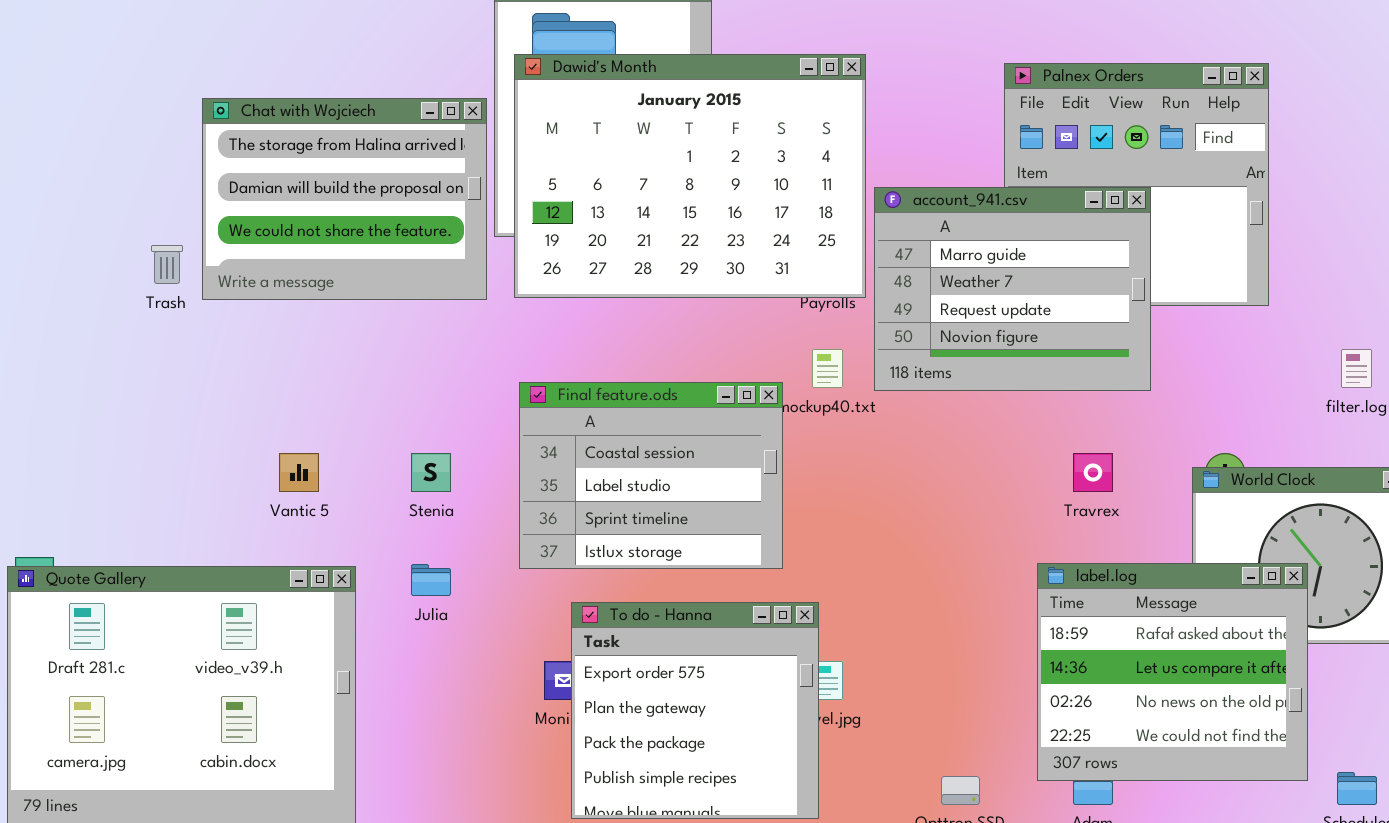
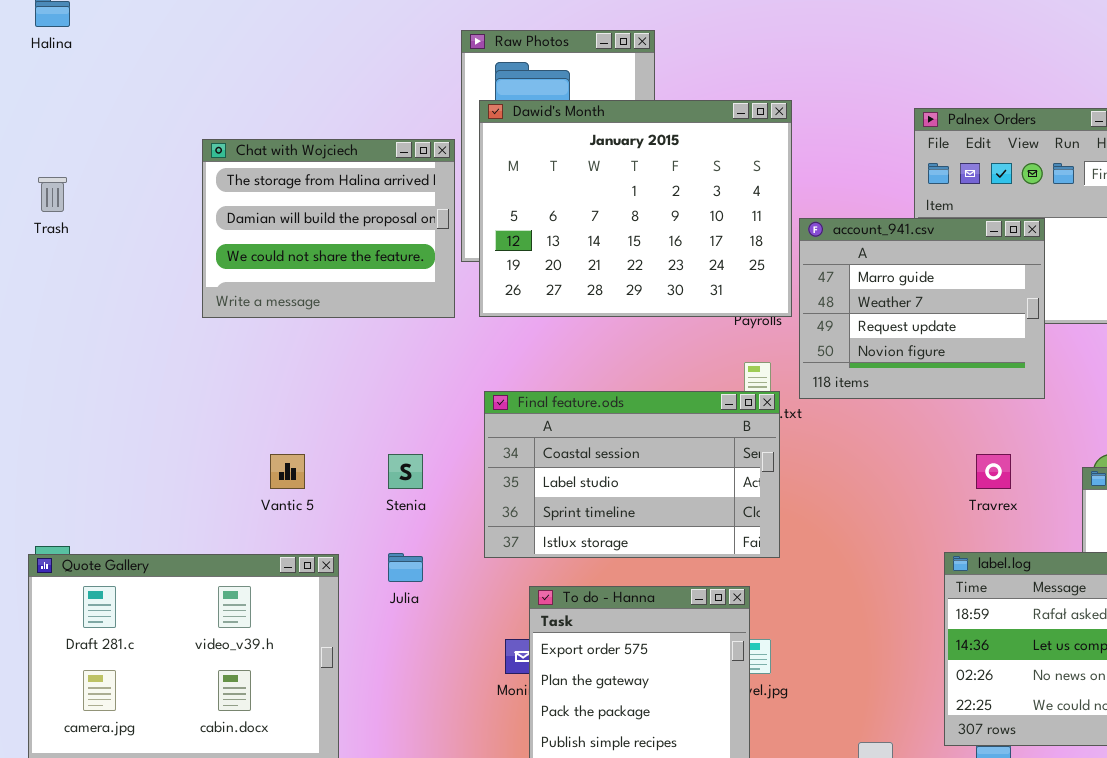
Trash: [151,245,183,284] -> [38,177,67,212], moved
Final feature.ods: [519,382,783,569] -> [484,391,780,558], resized

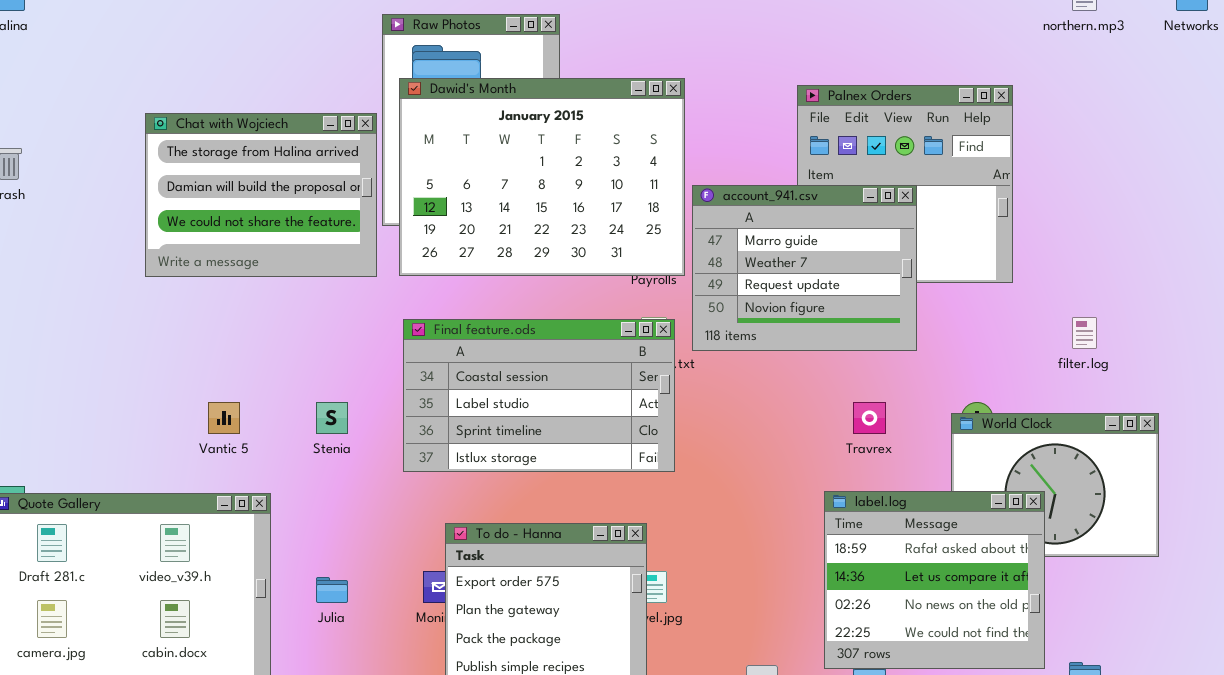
Final feature.ods: [484,391,780,558] -> [403,319,675,472], moved
Julia: [388,553,423,582] -> [316,577,348,603], moved

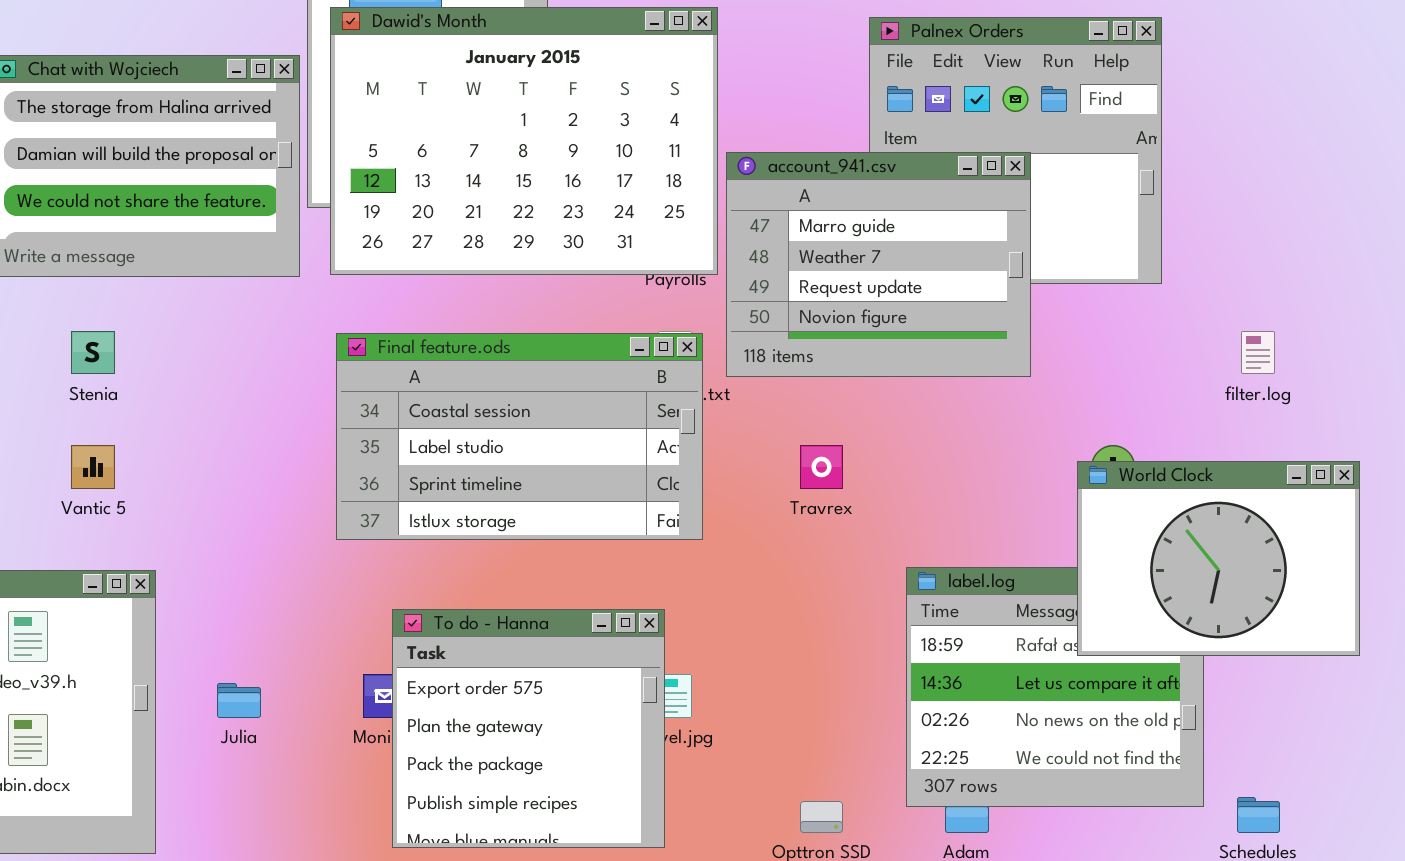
Stenia: [316,402,348,434] -> [71,331,115,374], moved
Travrex: [853,402,886,434] -> [800,445,843,489], moved
World Clock: [951,413,1159,557] -> [1077,461,1360,656], raised

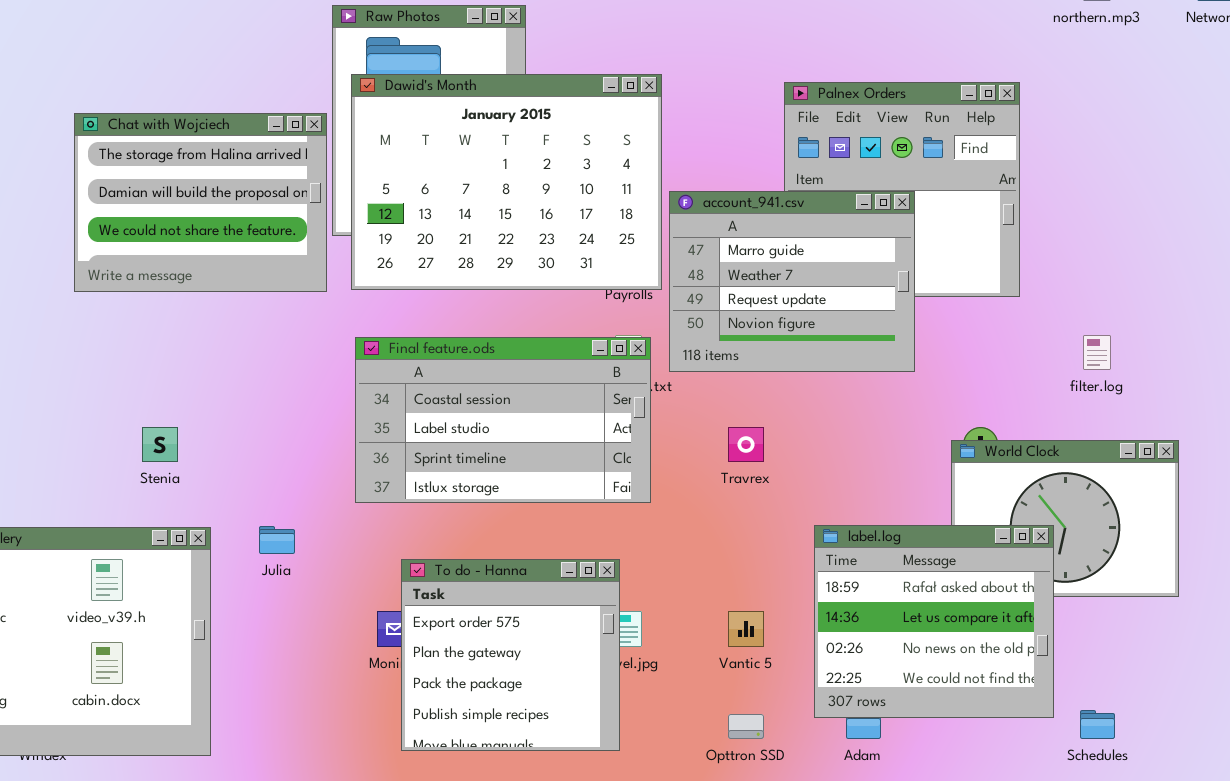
Stenia: [71,331,115,374] -> [142,427,178,462], moved
Vantic 5: [71,445,115,489] -> [728,611,764,647], moved
label.log: [906,567,1204,807] -> [814,525,1054,718], raised
Julia: [217,683,261,718] -> [259,526,295,554], moved

